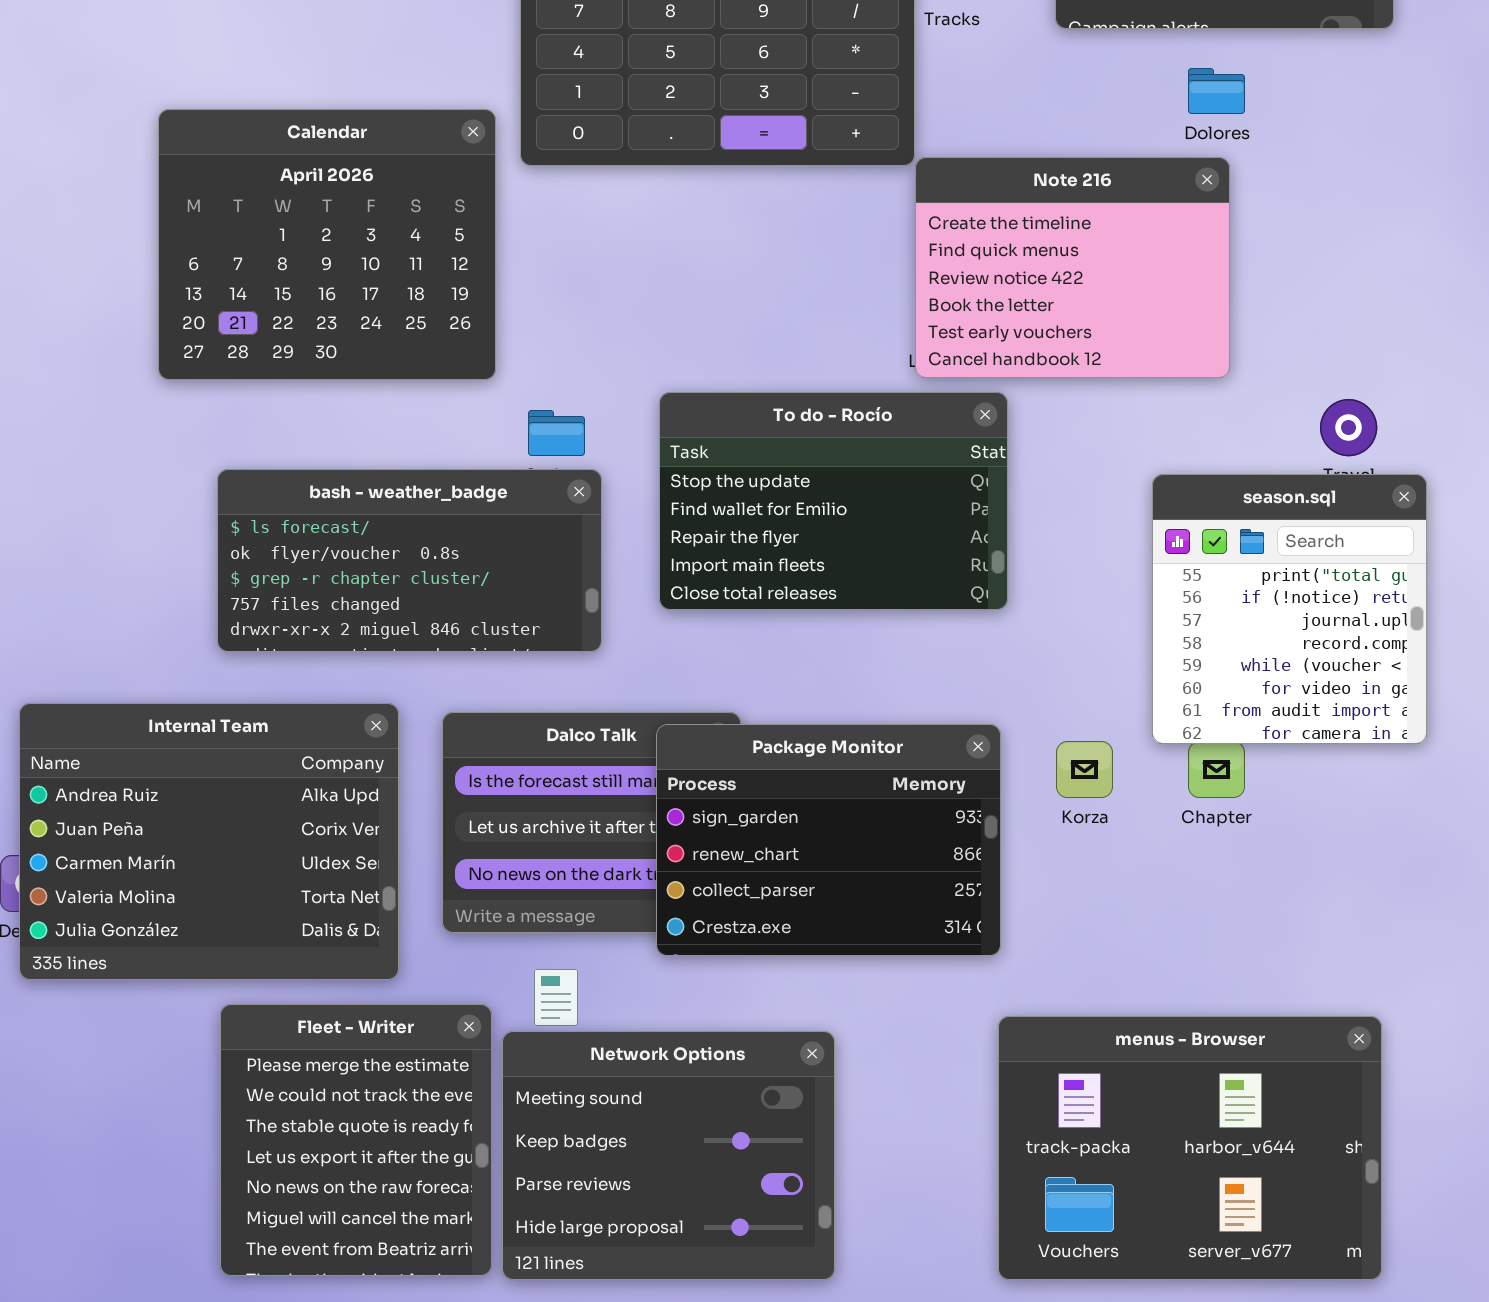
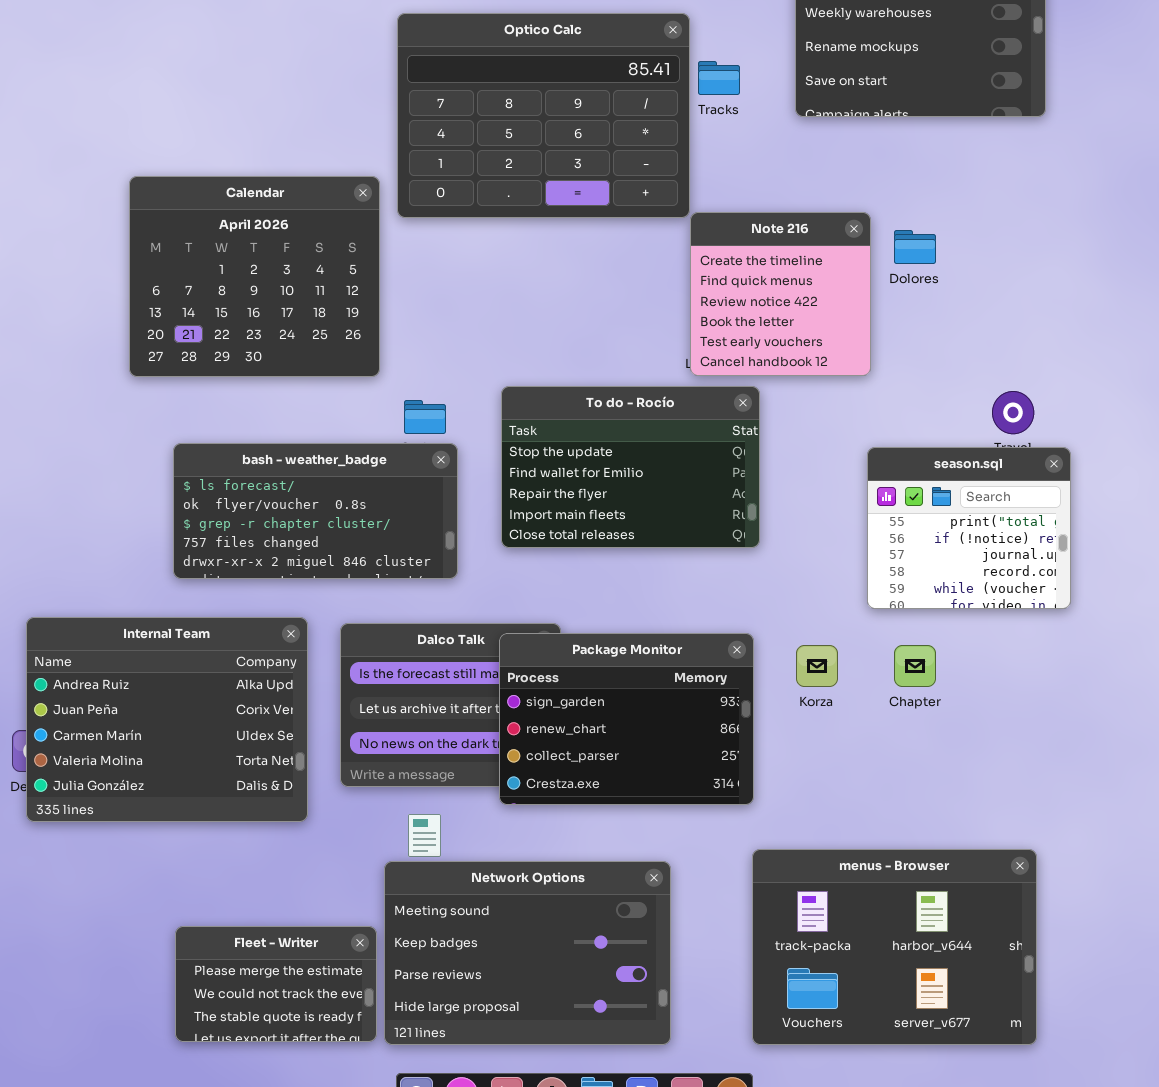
Dolores: [1188,68,1245,114] -> [894,230,936,264], moved
Note 216: [915,157,1230,378] -> [690,212,871,376], resized
season.sql: [1152,474,1427,744] -> [867,447,1071,609], resized
Fleet - Writer: [220,1004,492,1276] -> [175,926,377,1042], resized
Network Options: [502,1031,835,1280] -> [384,861,671,1045], resized

